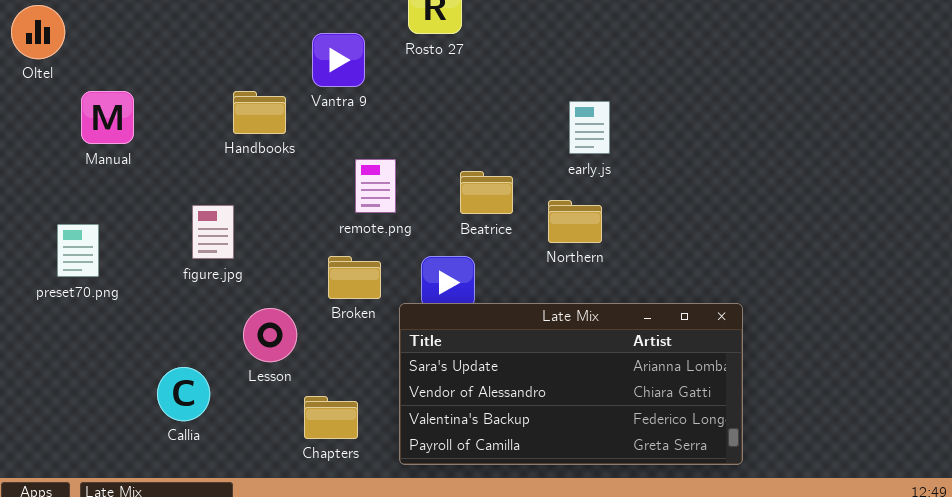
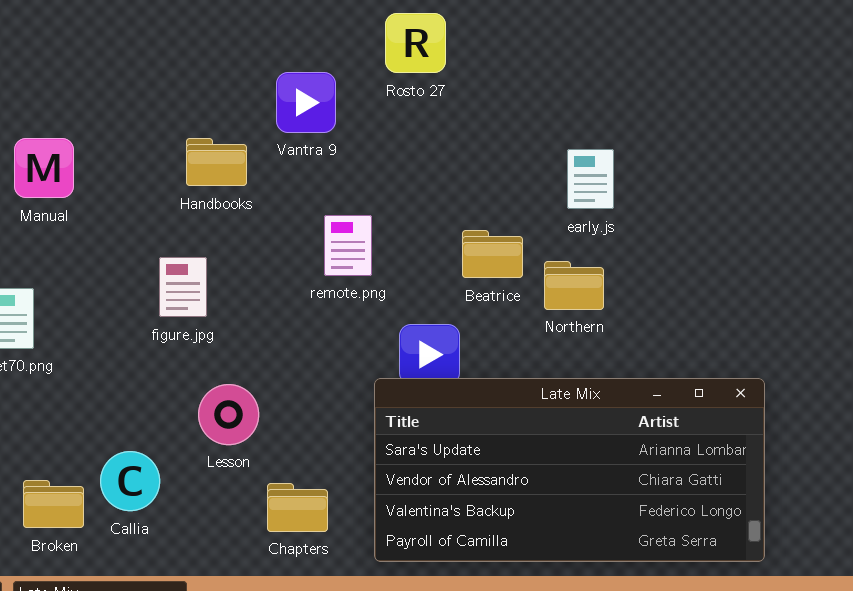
Beatrice: [460,171,513,214] -> [462,230,523,278], moved
figure.jpg: [192,205,234,259] -> [159,257,207,317], moved
Broken: [328,256,381,299] -> [23,480,84,528], moved

